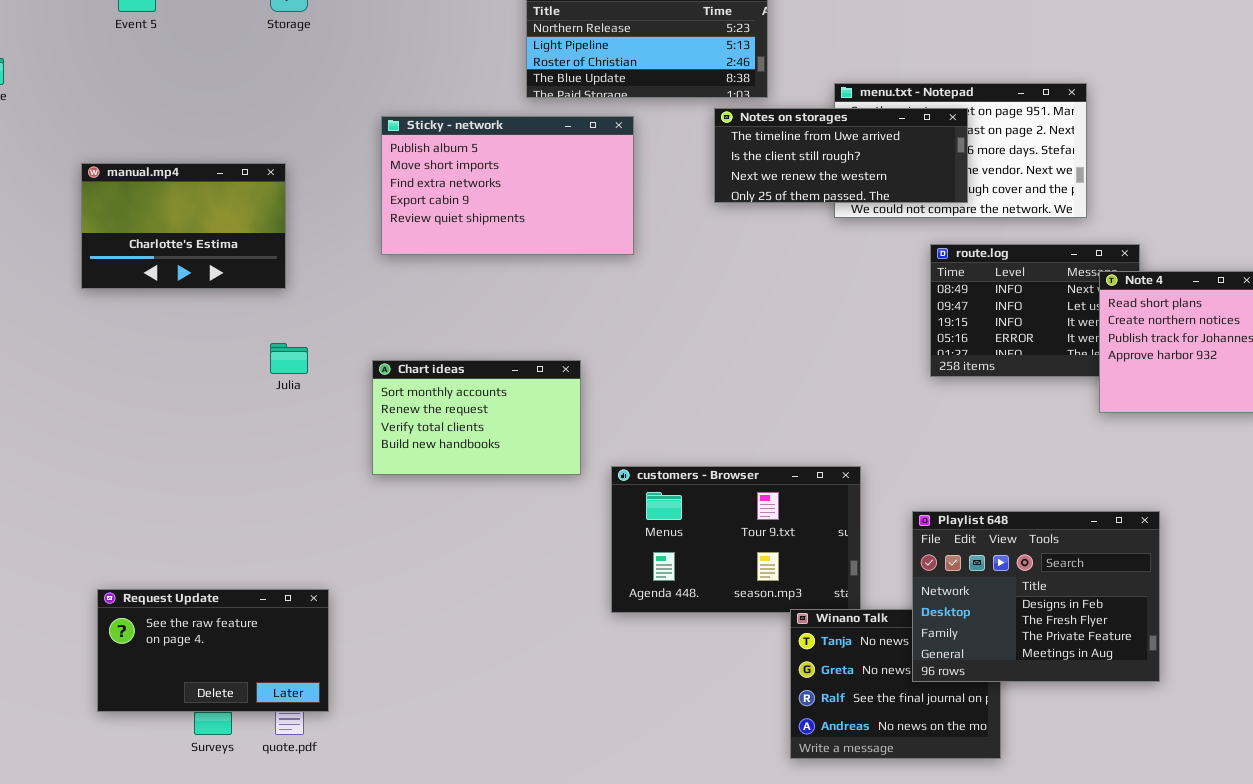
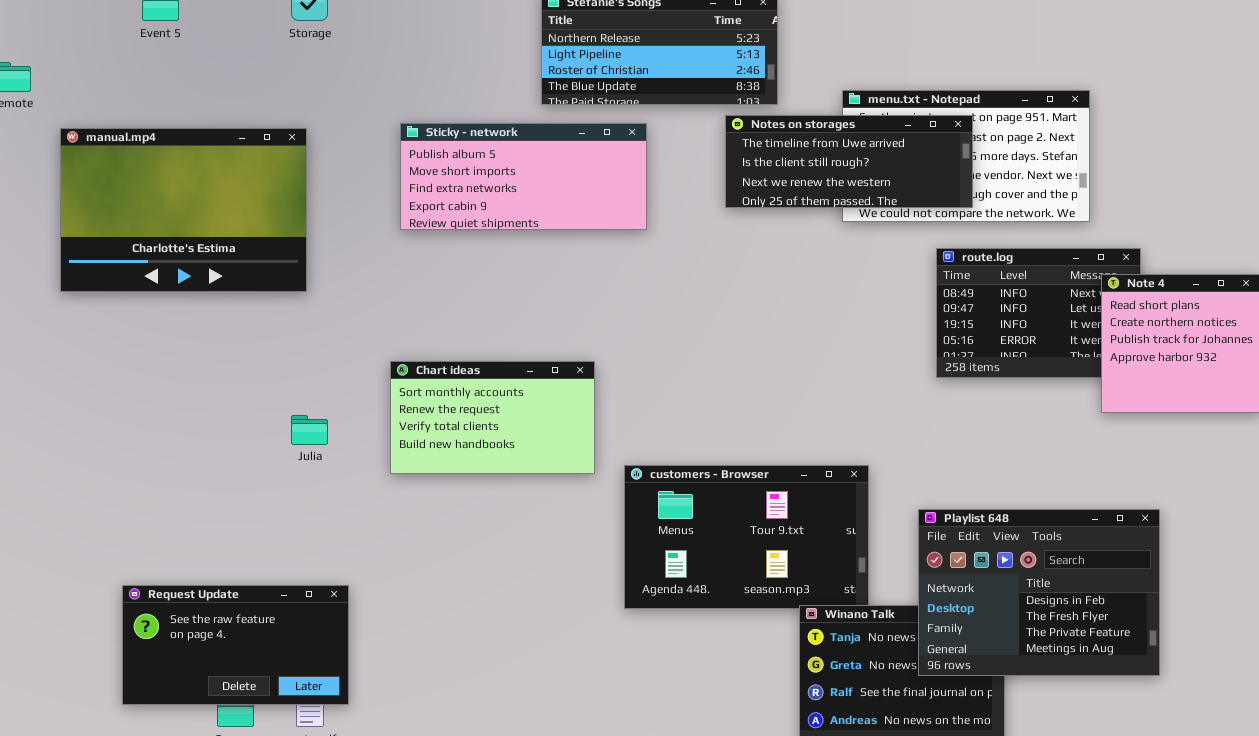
Sticky - network: [381,116,634,255] -> [400,123,647,230], resized
manual.mp4: [81,163,286,289] -> [60,128,307,292], resized
Julia: [270,343,308,374] -> [291,415,328,445], moved

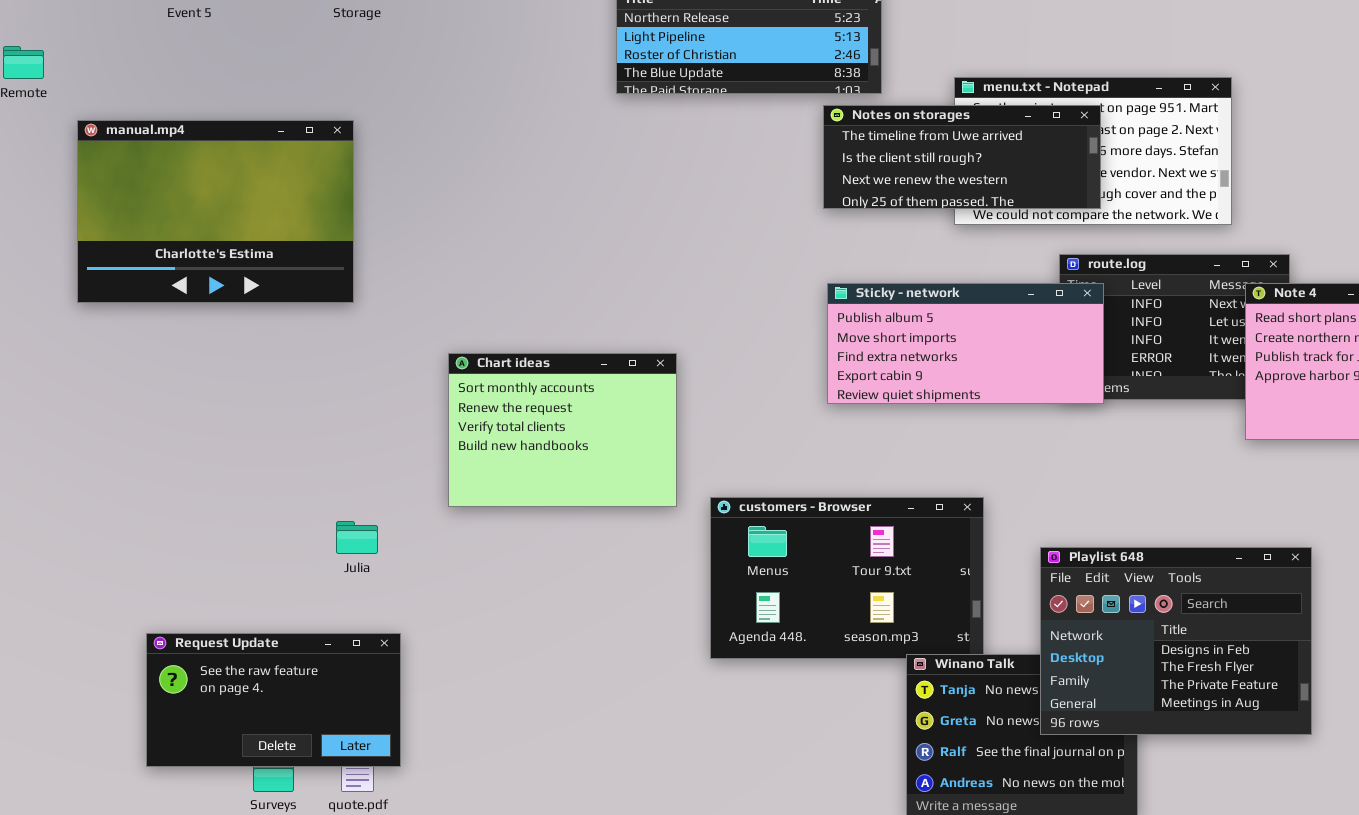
Sticky - network: [400,123,647,230] -> [827,283,1104,404], moved
Chart ideas: [390,361,595,474] -> [448,353,677,507], resized
Julia: [291,415,328,445] -> [336,521,378,554], moved

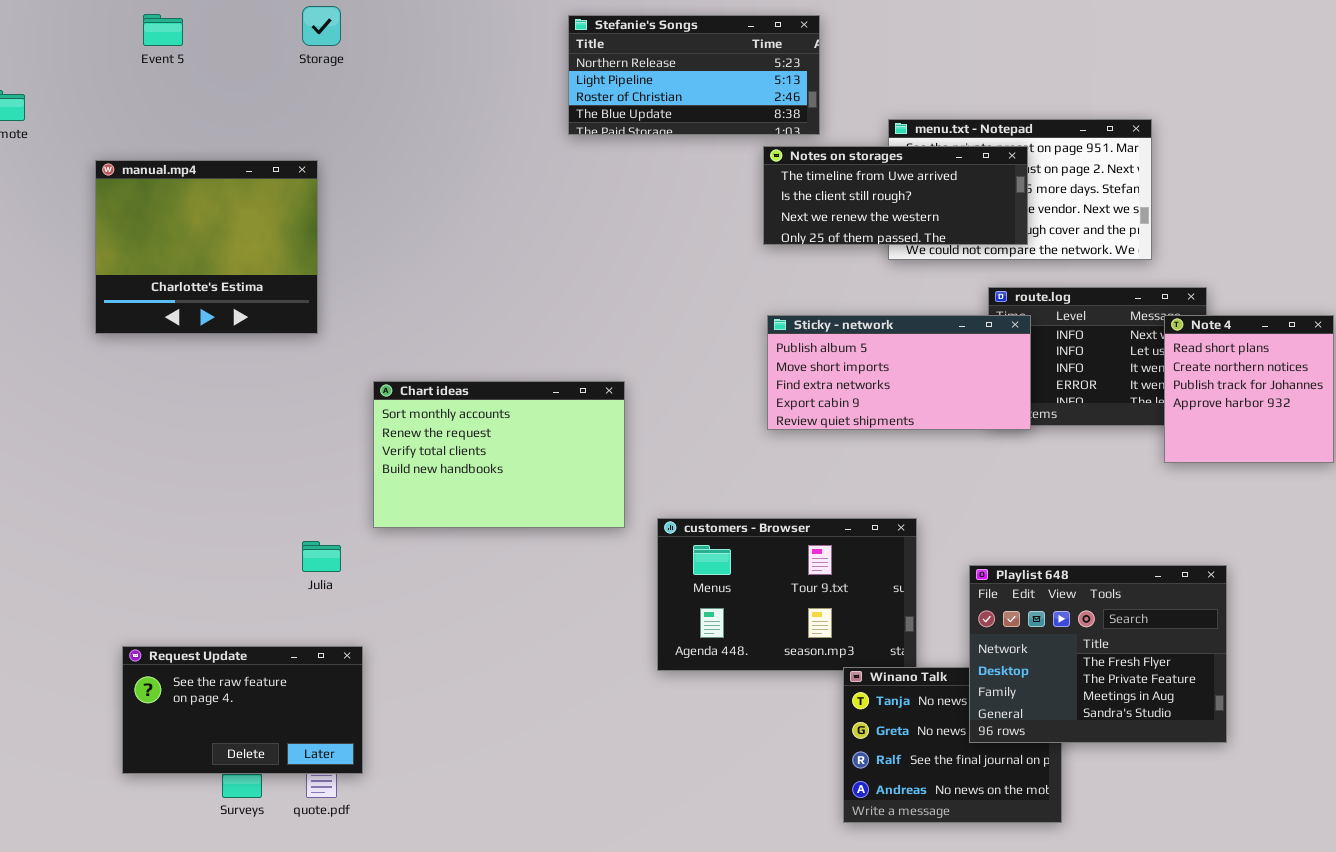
manual.mp4: [77,120,354,303] -> [95,160,318,334], resized
Chart ideas: [448,353,677,507] -> [373,381,625,528], resized
Playlist 648: [1040,547,1312,735] -> [969,565,1227,743], scrolled down 1 row

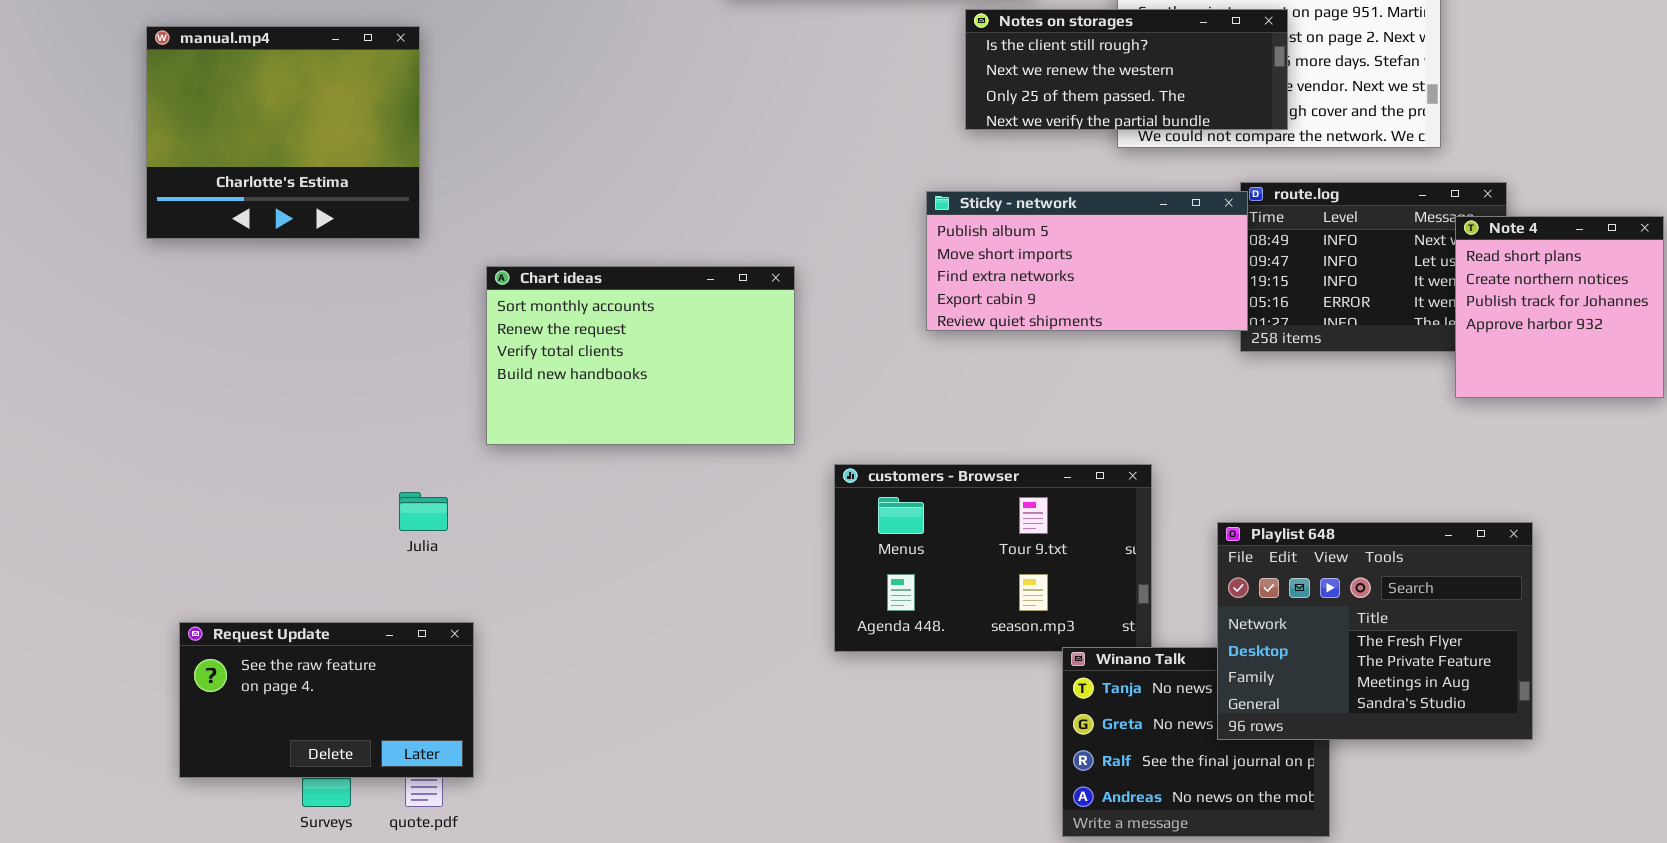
Notes on storages: [763,146,1028,245] -> [965,9,1288,130], scrolled down 1 row
Sticky - network: [767,315,1031,430] -> [926,191,1248,331], moved
Chart ideas: [373,381,625,528] -> [486,266,795,445], moved

